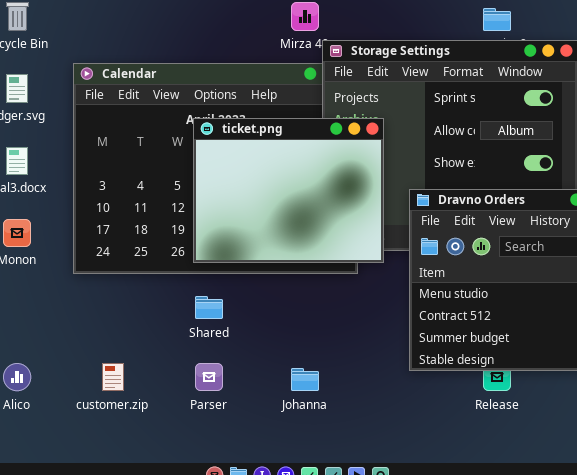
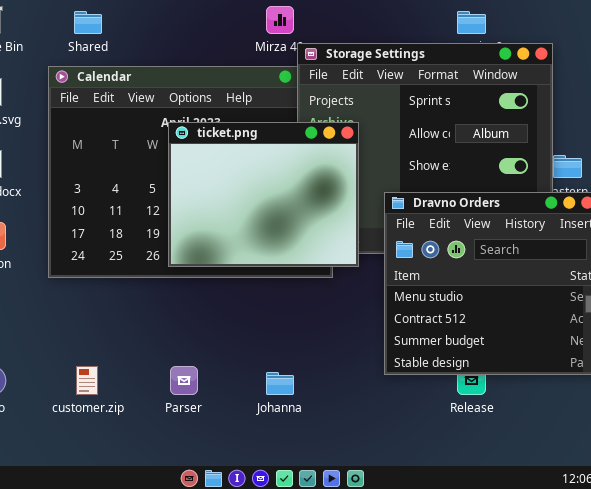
Shared: [195,296,223,319] -> [74,11,102,34], moved

